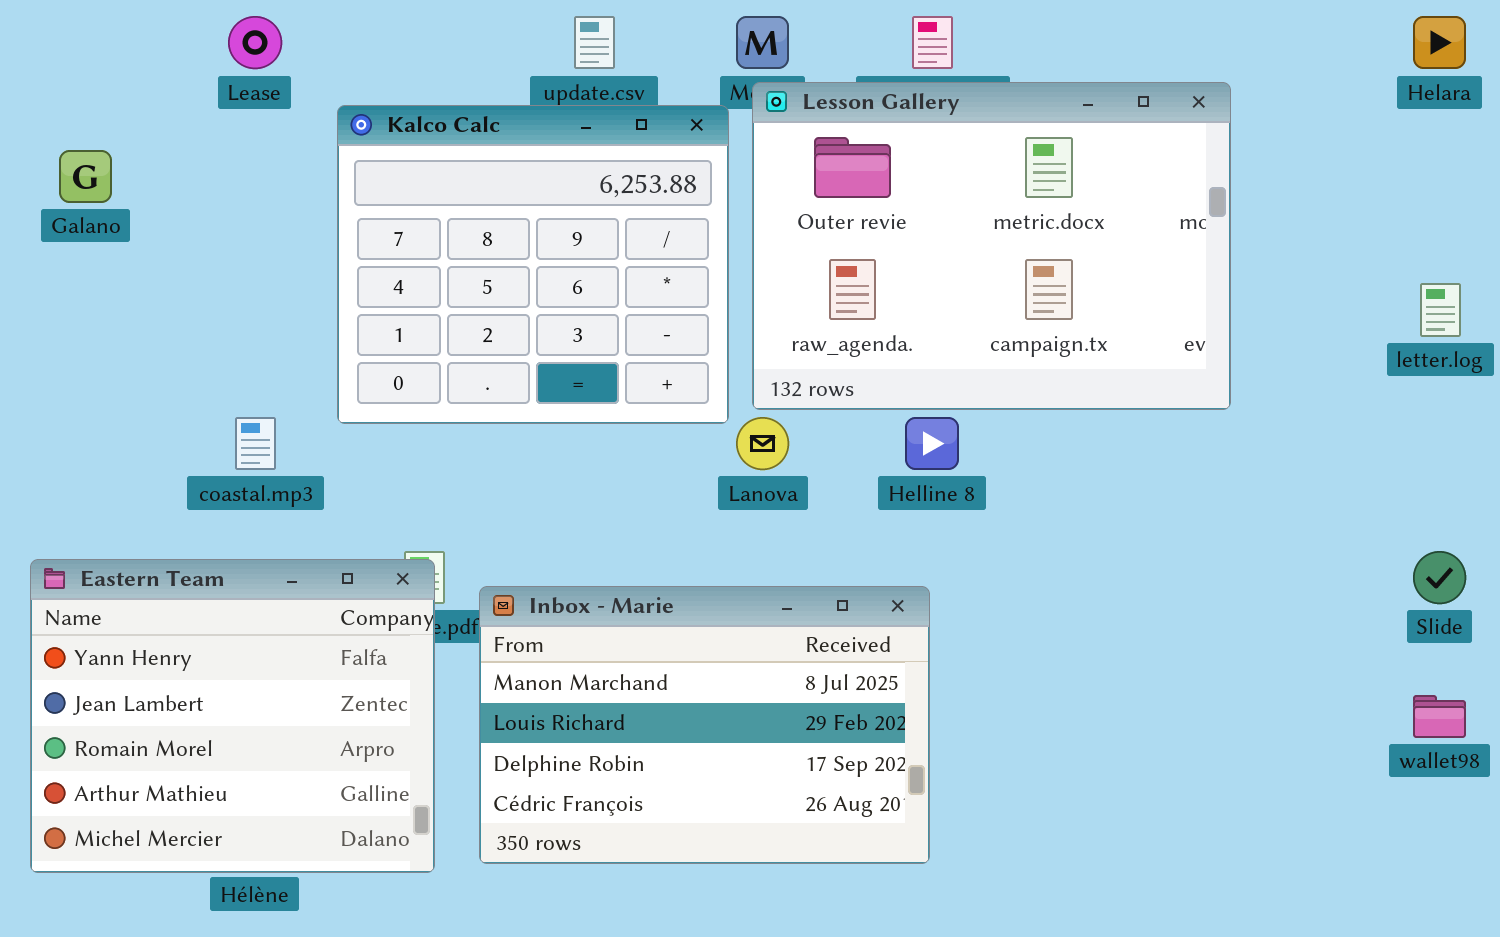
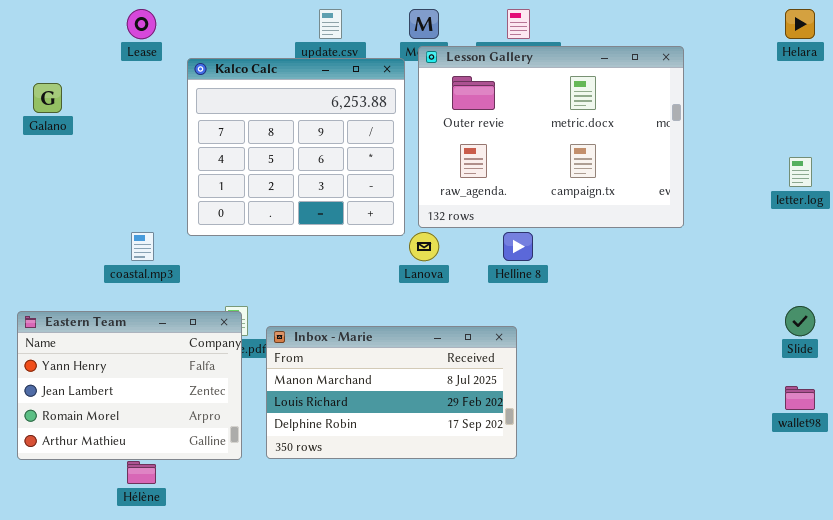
Eastern Team: [30,559,435,873] -> [17,311,242,460], resized
Inbox - Marie: [479,586,930,864] -> [266,326,517,459], resized

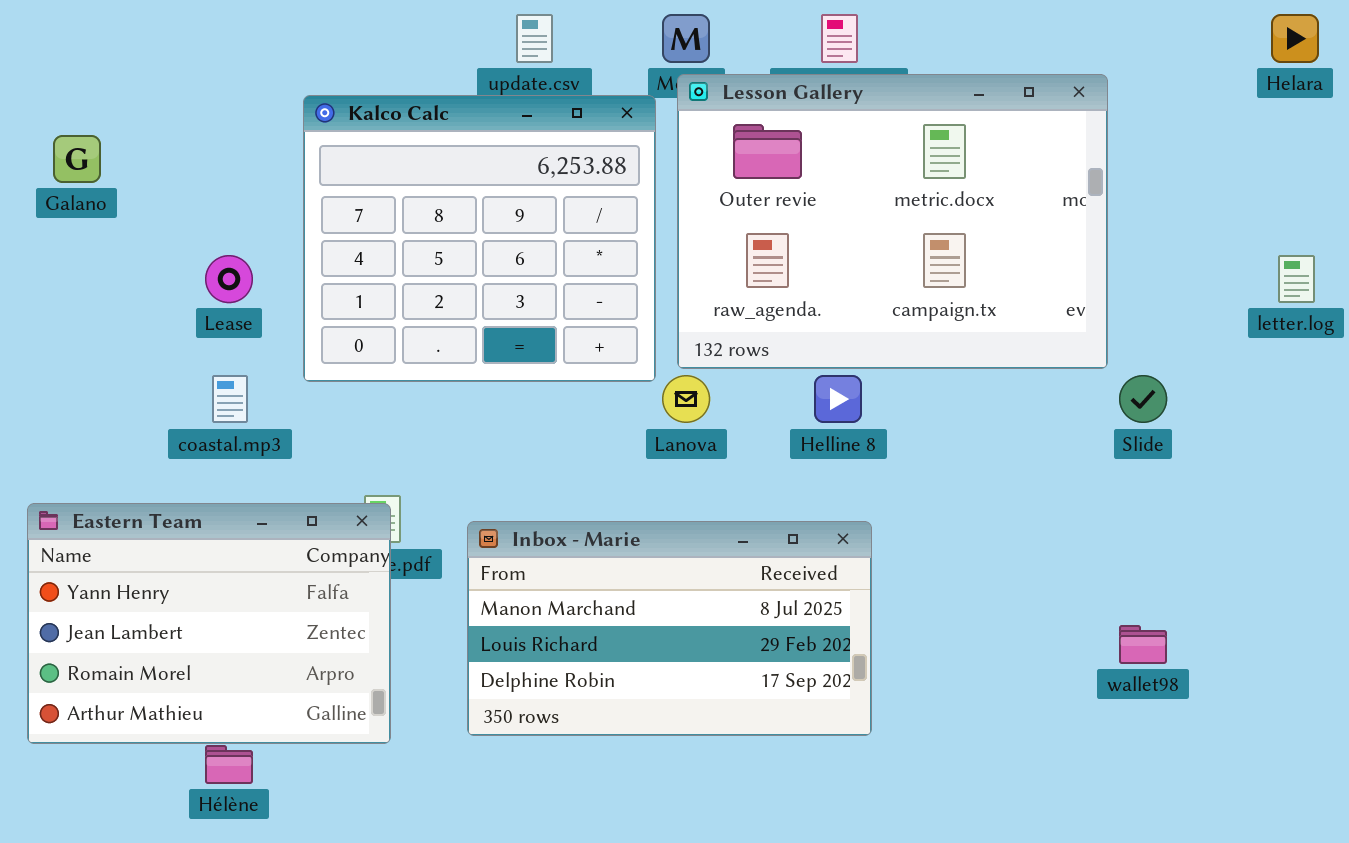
Lease: [127,9,156,39] -> [205,255,253,303], moved
Slide: [785,306,815,336] -> [1119,375,1167,423], moved
Inbox - Marie: [266,326,517,459] -> [467,521,872,736], moved
wallet98: [785,386,815,410] -> [1119,625,1167,664], moved

